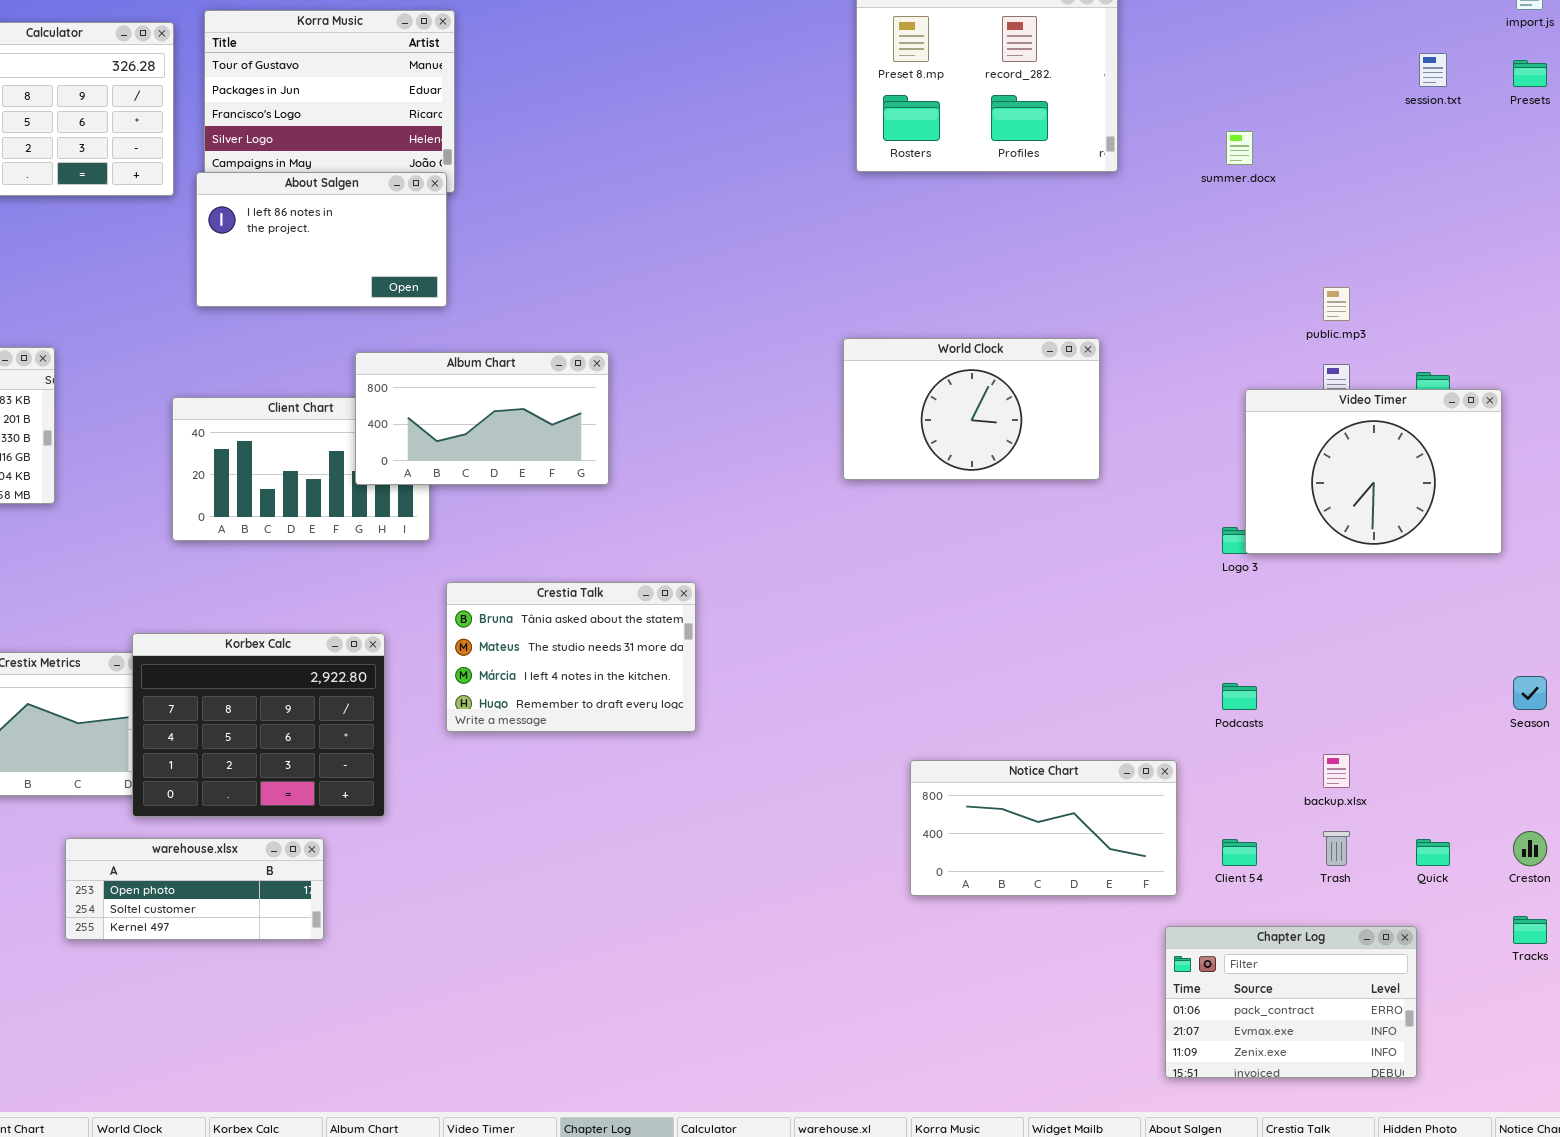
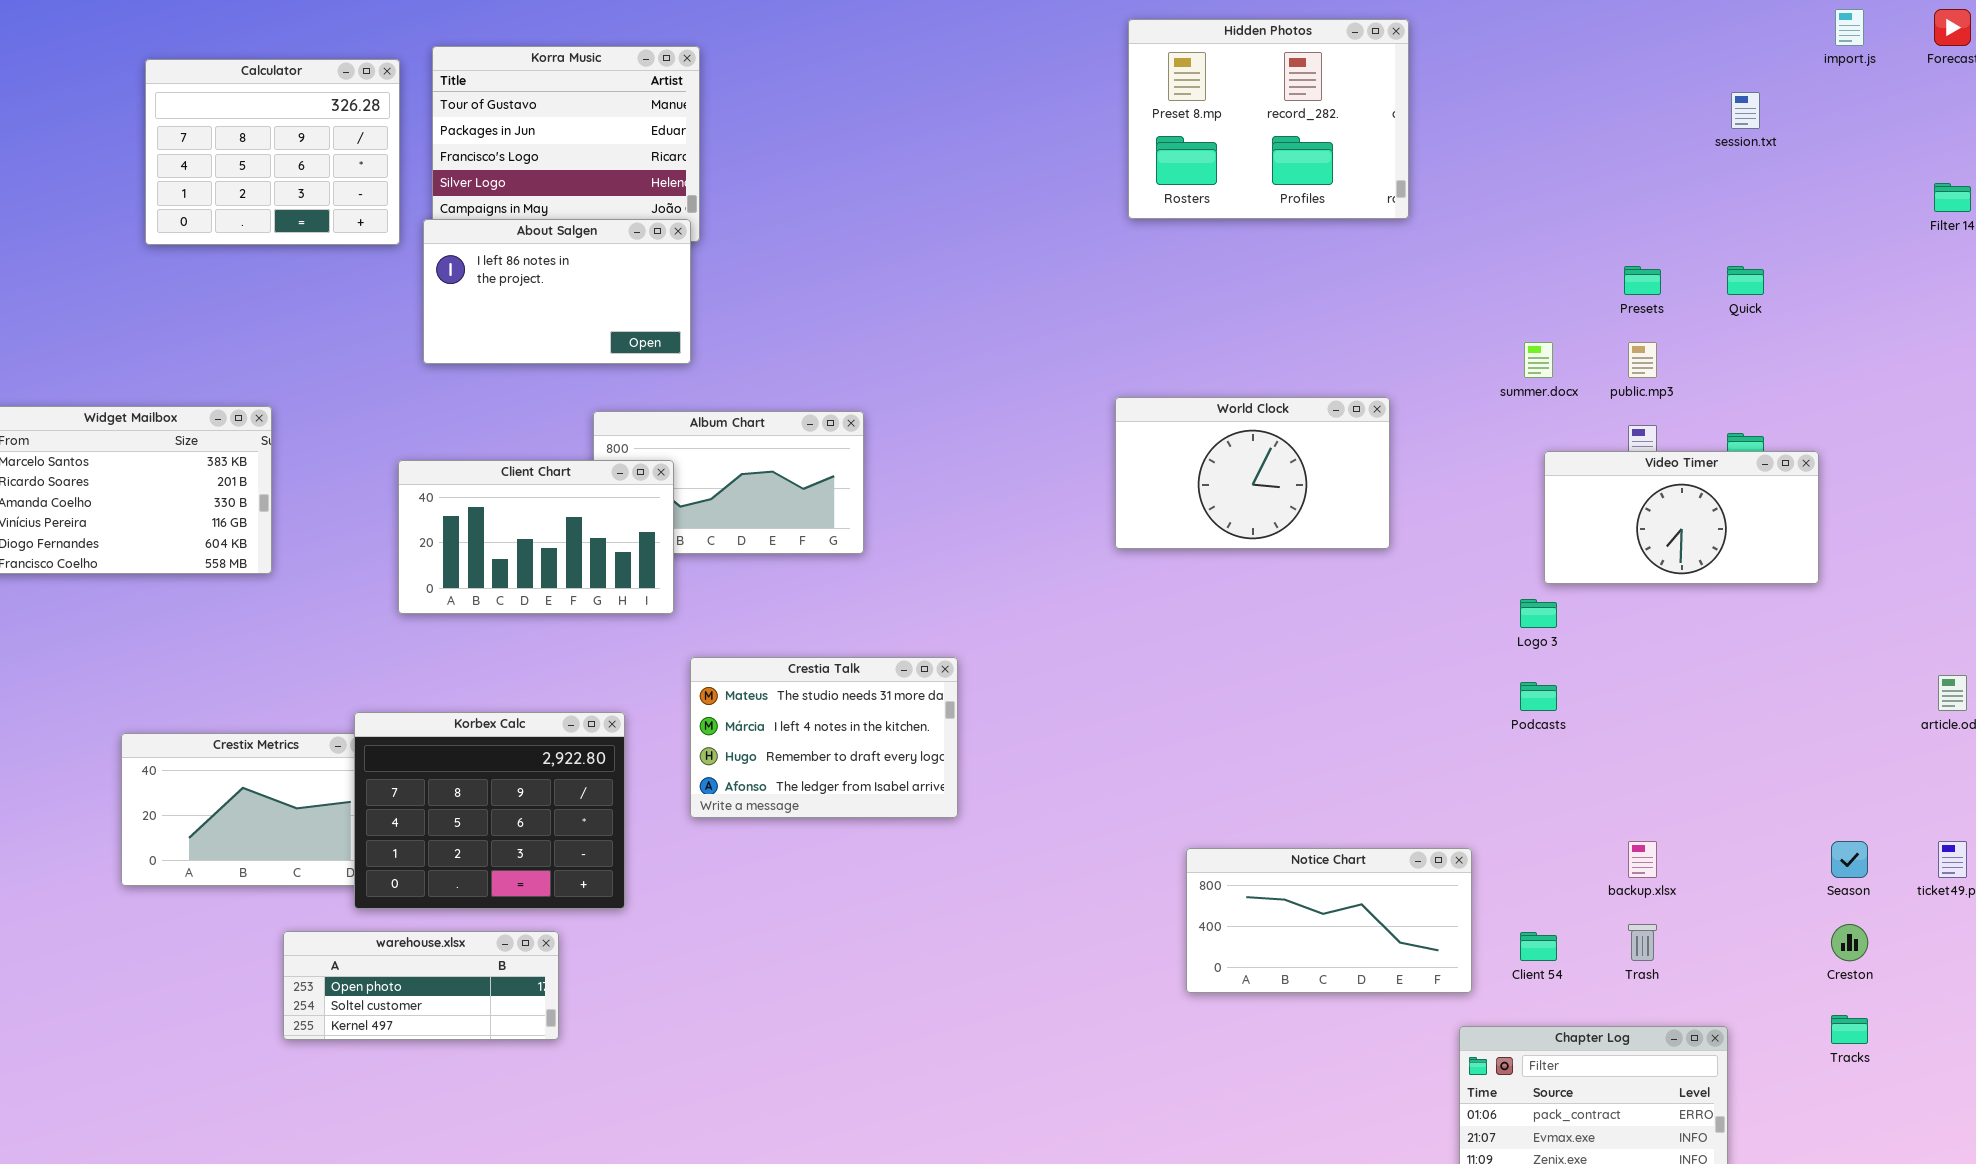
Presets: [1513,60,1547,87] -> [1624,266,1661,295], moved
summer.docx: [1226,131,1253,165] -> [1524,342,1553,378], moved
Video Timer: [1245,389,1502,554] -> [1544,451,1819,584], resized
Client Chart: [172,397,430,541] -> [398,460,674,614], raised
Crestia Talk: [446,582,696,732] -> [690,657,958,818], scrolled down 1 row
Season: [1513,676,1547,710] -> [1831,841,1868,878], moved
Podcasts: [1222,683,1257,710] -> [1520,682,1557,711], moved
Quick: [1416,839,1450,866] -> [1727,266,1764,295], moved

